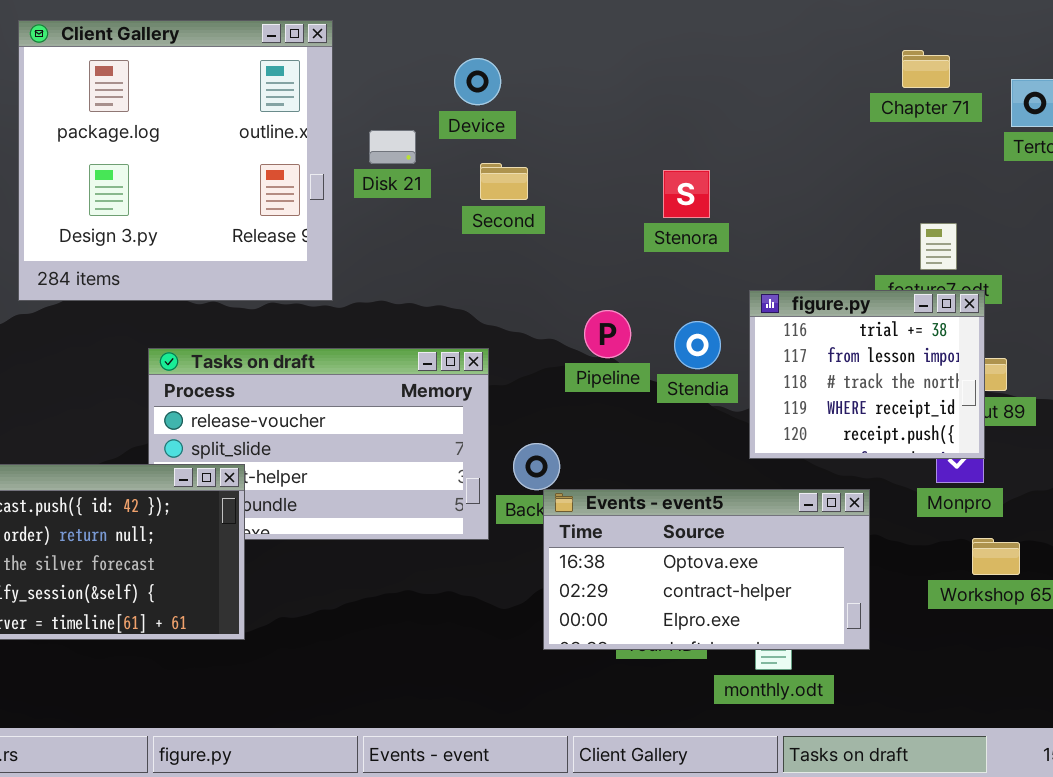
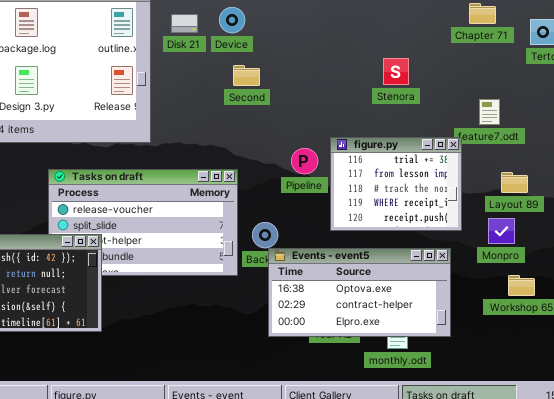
Disk 21: [369,130,416,164] -> [171,14,198,33], moved
Stenora: [663,170,710,218] -> [383,58,409,85], moved
figure.py: [749,290,985,459] -> [330,137,462,231], moved

